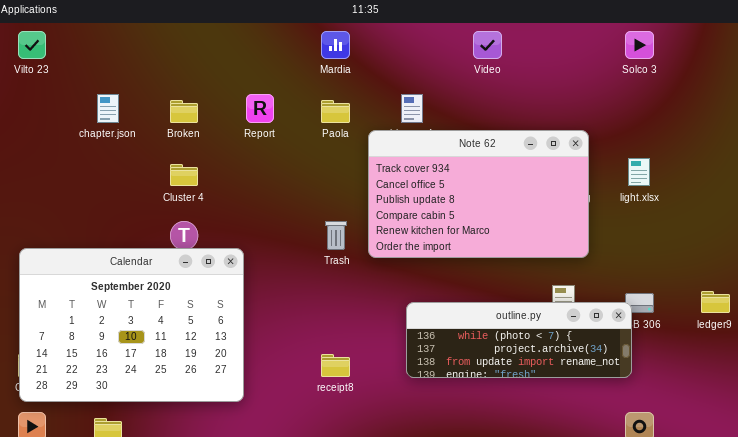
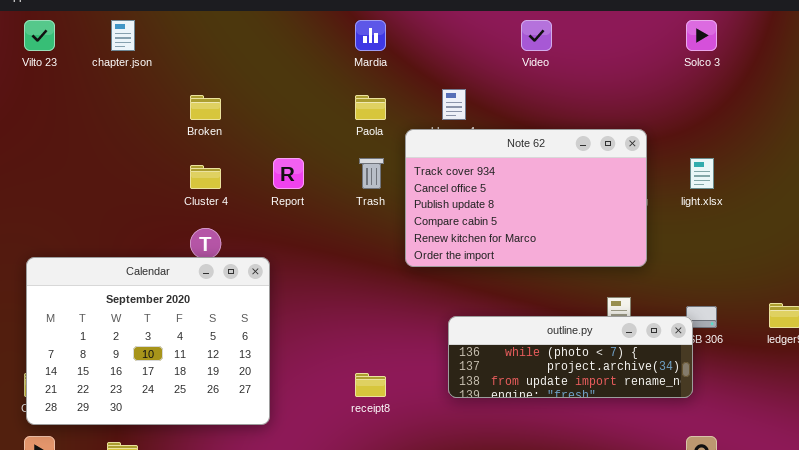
chapter.json: [97,94,119,123] -> [111,20,135,51], moved
Report: [246,94,274,123] -> [273,158,304,189], moved
Trash: [325,221,347,250] -> [359,158,384,189], moved

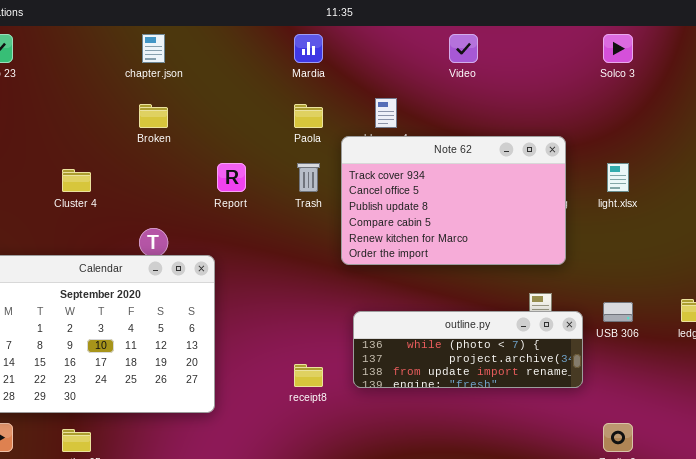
chapter.json: [111,20,135,51] -> [142,34,165,63], moved
Cluster 4: [190,165,221,189] -> [62,169,91,192], moved
outline.py: [448,316,693,398] -> [353,311,583,388], moved

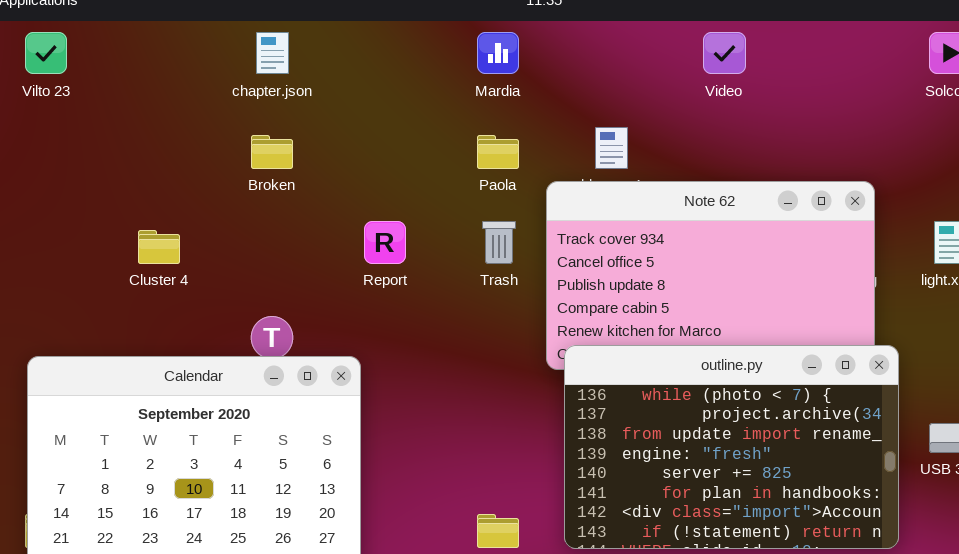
outline.py: [353,311,583,388] -> [564,345,899,549], resized

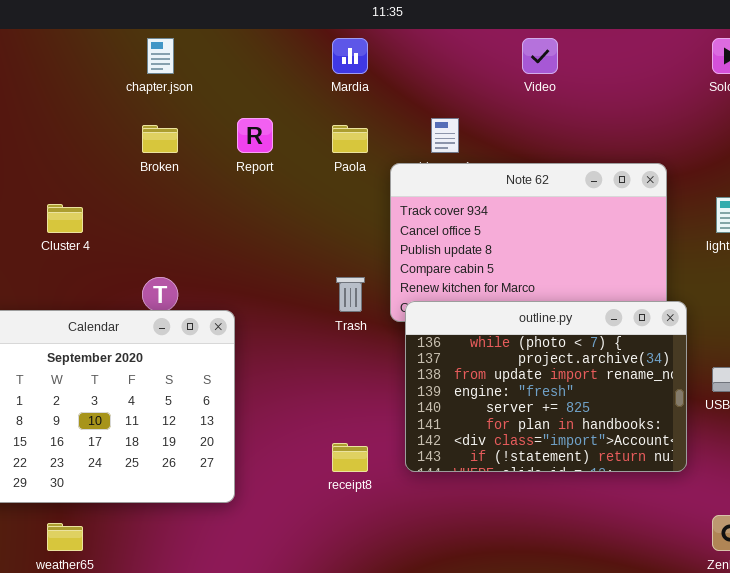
Report: [364,221,406,264] -> [237,118,273,153], moved
Trash: [482,221,516,264] -> [336,277,365,312], moved

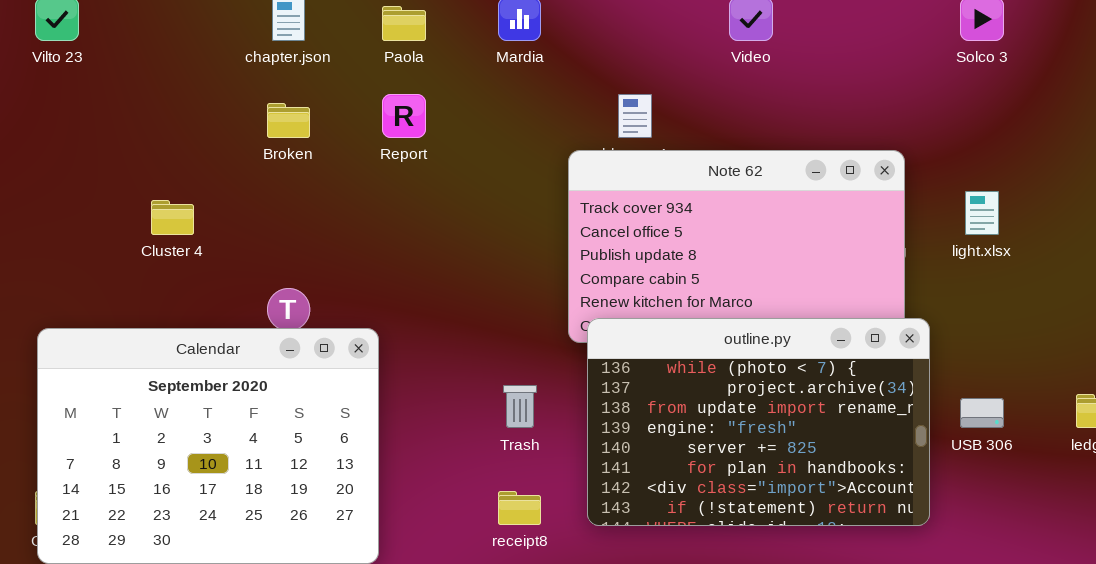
Paola: [332,125,368,153] -> [382,6,426,41], moved
Trash: [336,277,365,312] -> [503,385,537,428], moved

